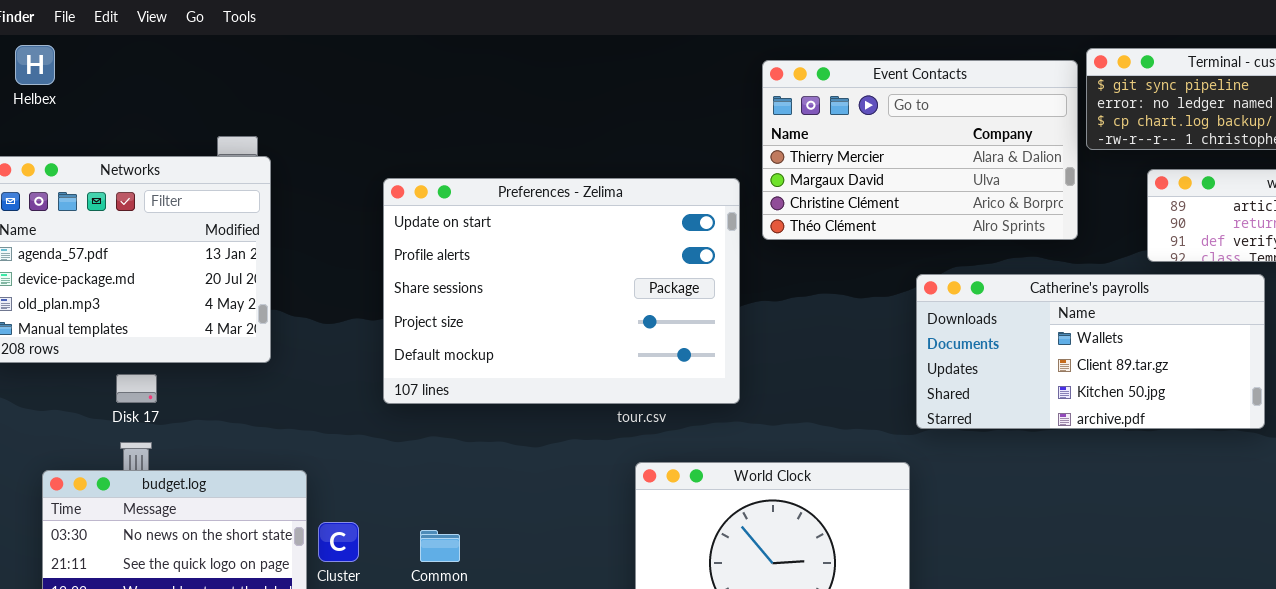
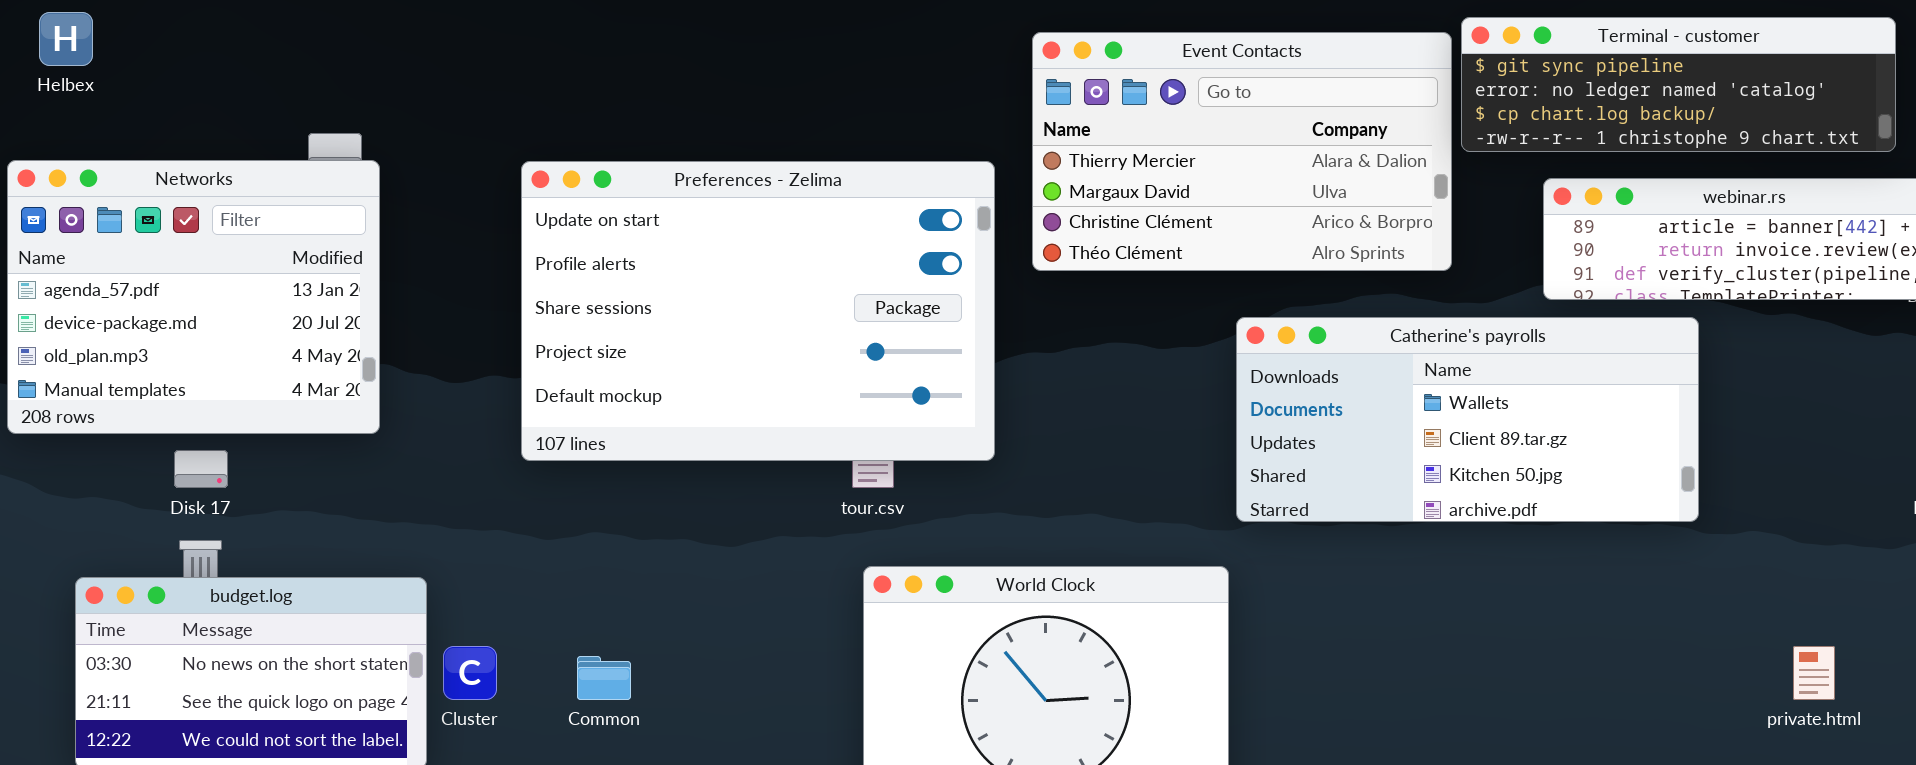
Preferences - Zelima: [383,178,740,404] -> [521,161,995,461], moved

